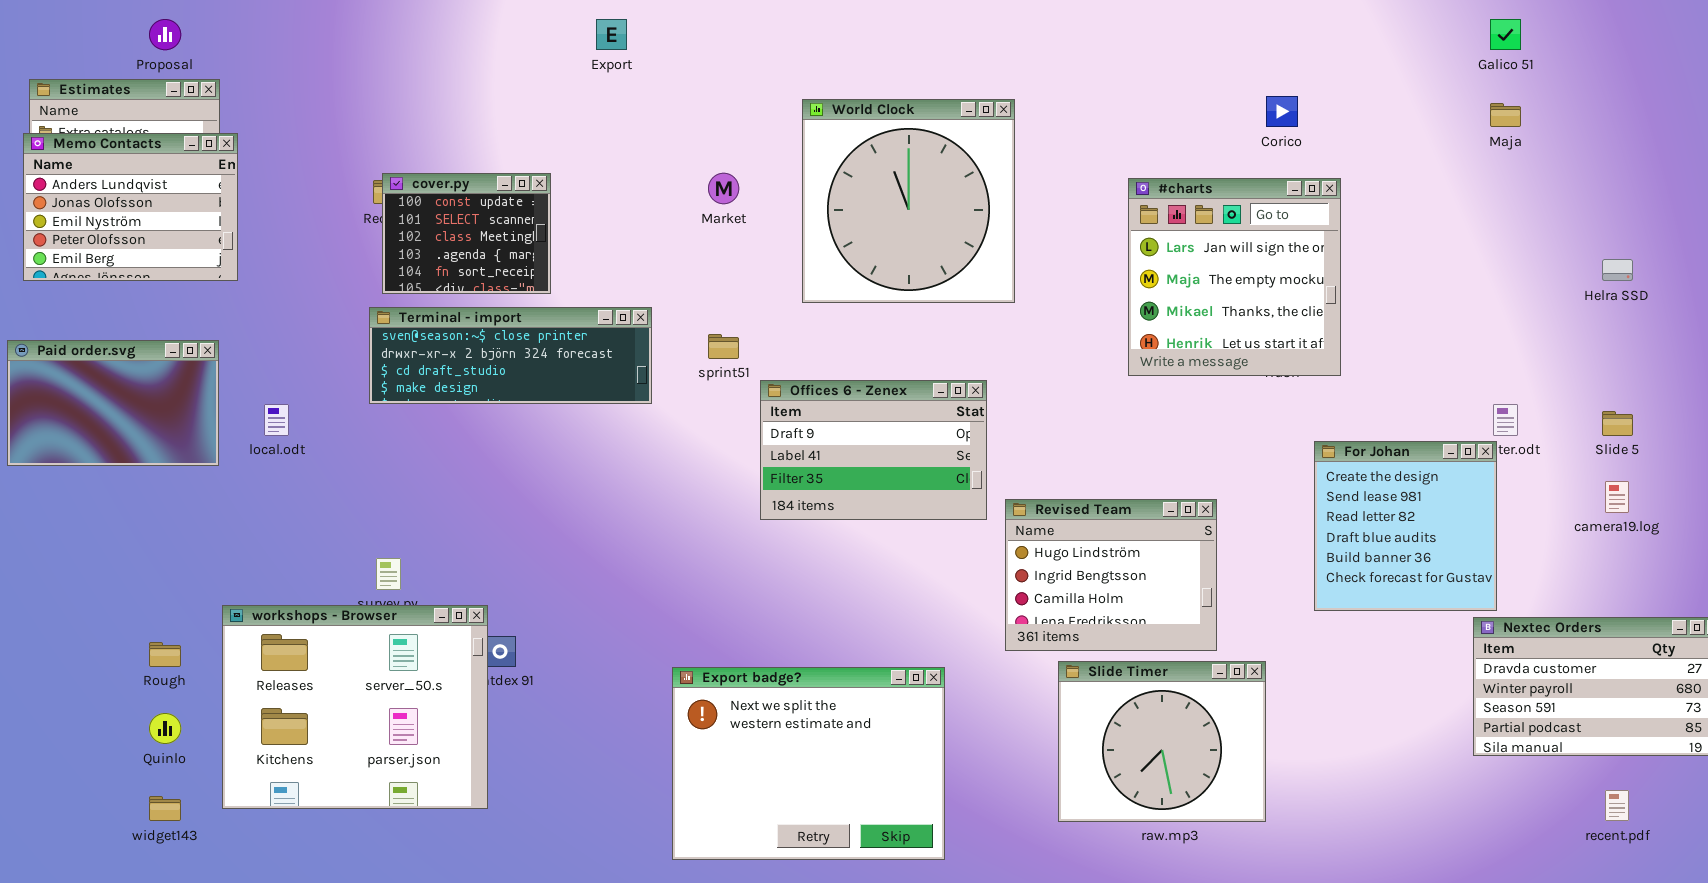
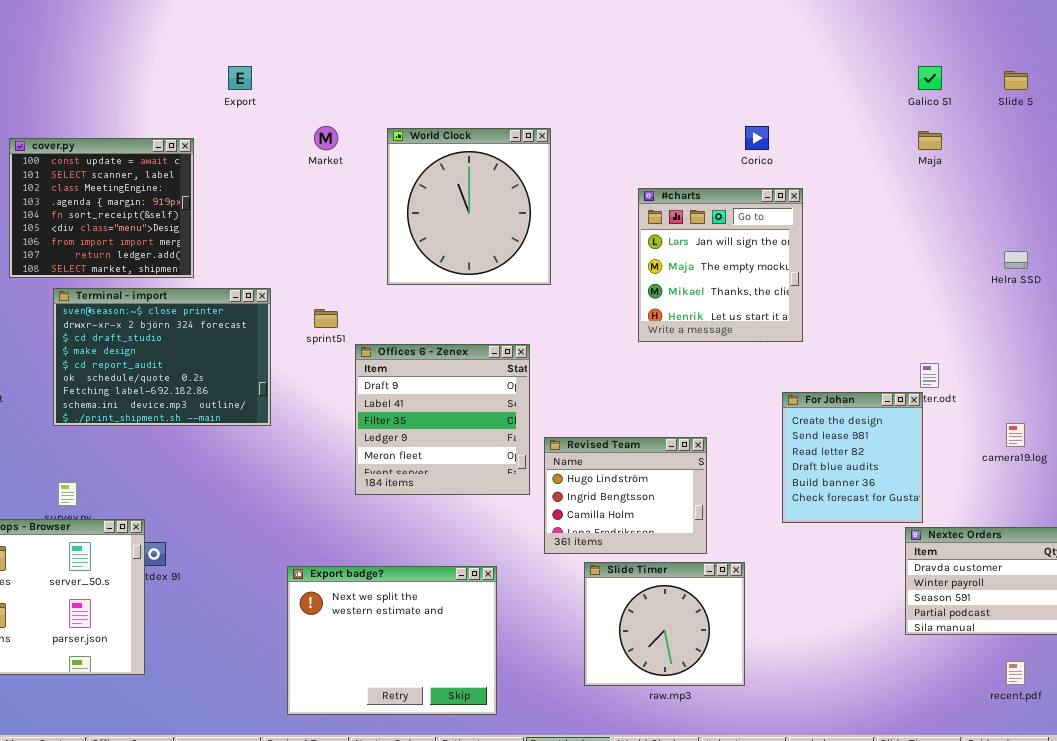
cover.py: [382,173,551,294] -> [9,138,194,278], resized
Market: [708,173,739,204] -> [314,126,338,150], moved
Terminal - import: [369,307,652,404] -> [53,288,271,426], resized
Offices 6 - Zenex: [760,380,987,520] -> [355,344,530,495], resized
Slide 5: [1602,411,1633,436] -> [1004,71,1028,90], moved

